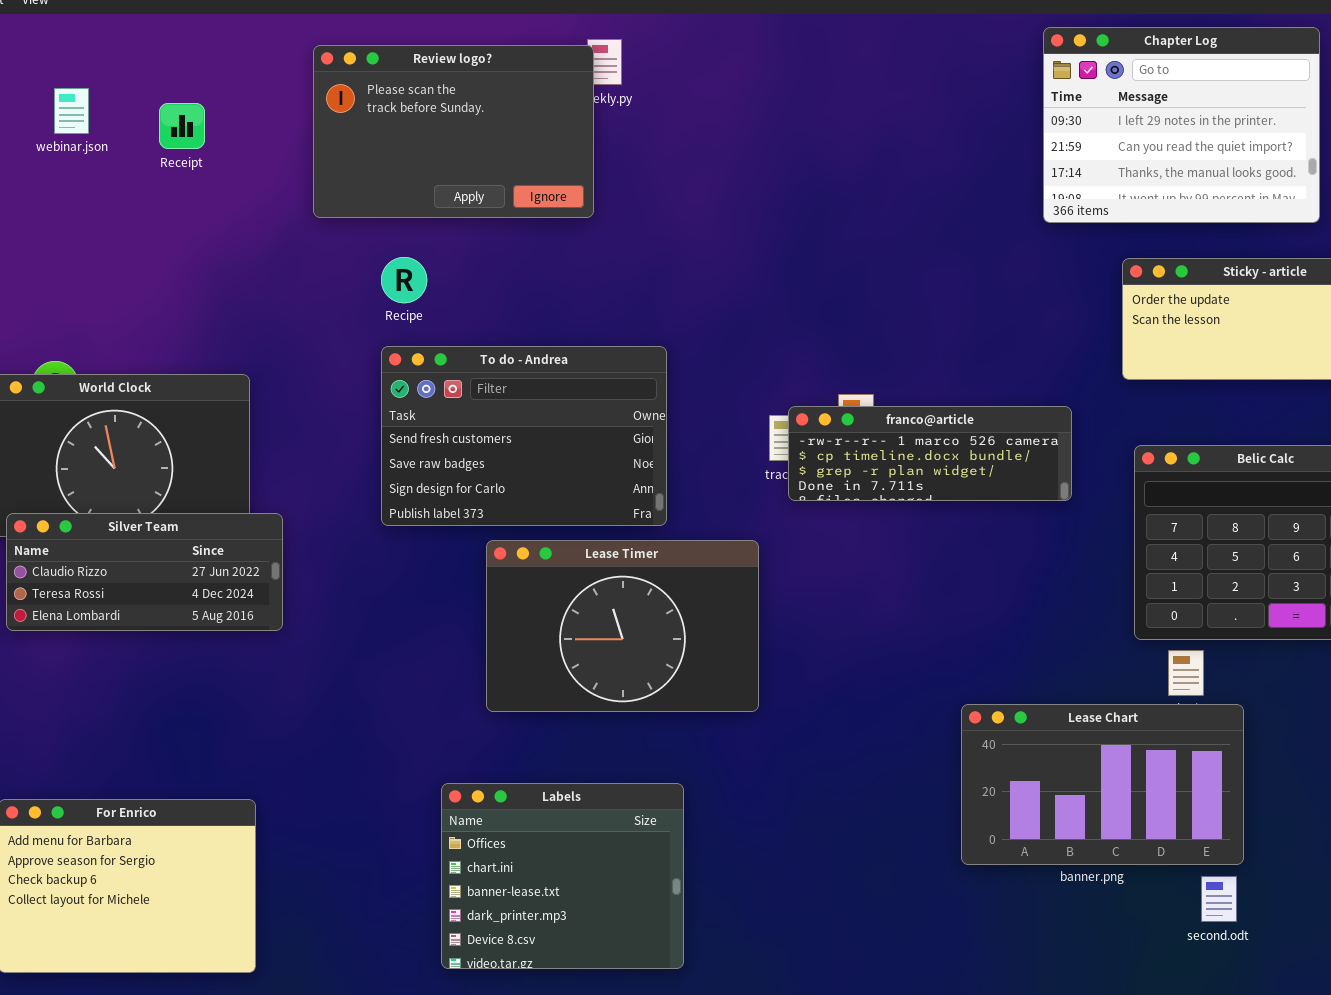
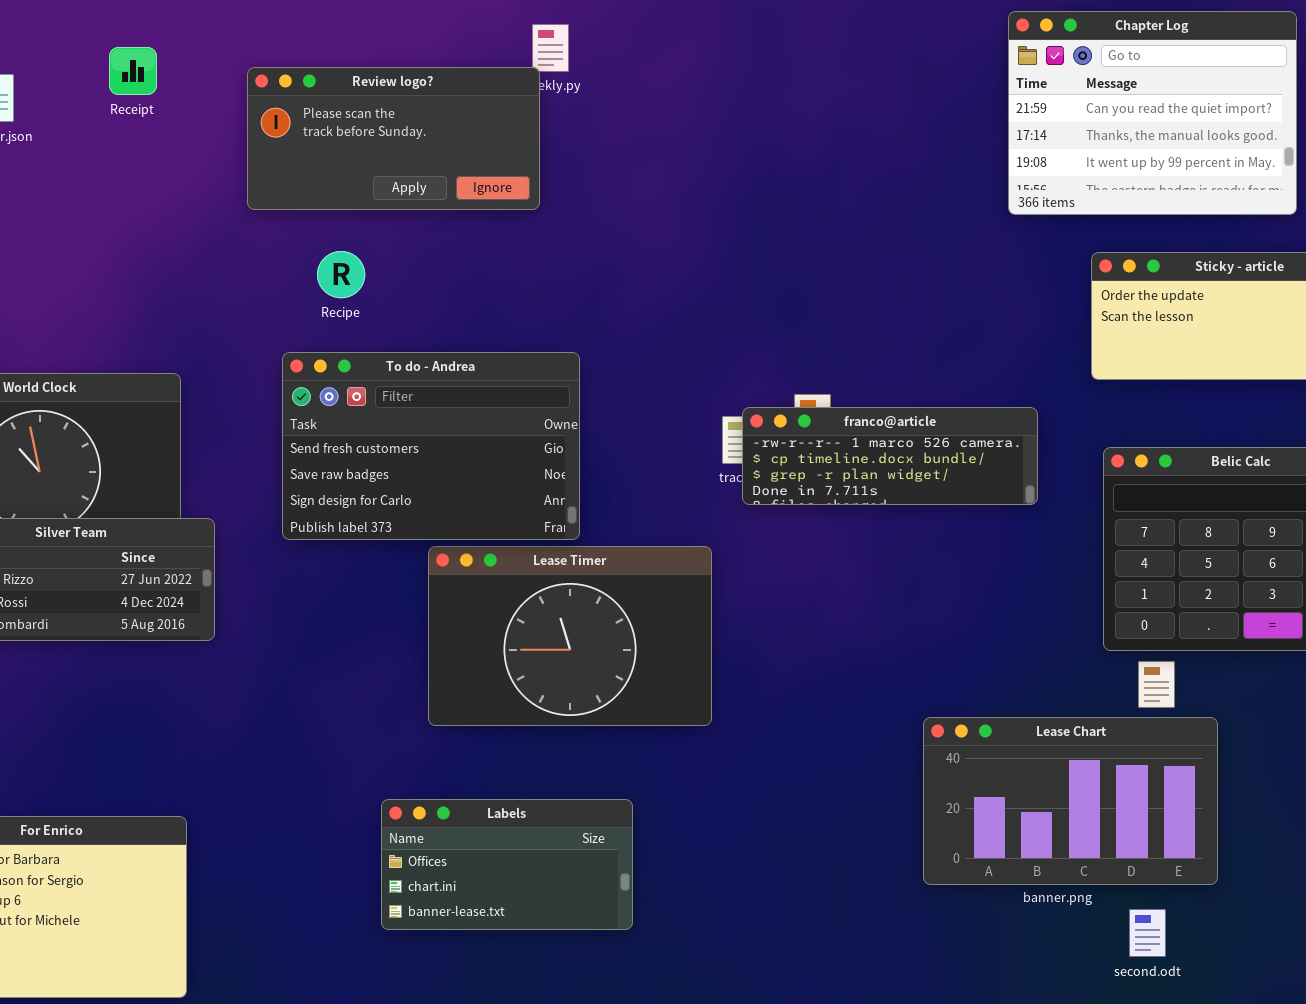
Chapter Log: [1043,27,1320,223] -> [1008,11,1297,215], scrolled down 1 row
Review logo?: [313,45,594,218] -> [247,67,540,210], resized
Receipt: [159,103,205,149] -> [109,47,157,95], moved
To do - Andrea: [381,346,667,526] -> [282,352,580,540], moved
Labels: [441,783,684,969] -> [381,799,633,930], resized
second.odt: [1201,876,1237,922] -> [1129,909,1166,957], moved

